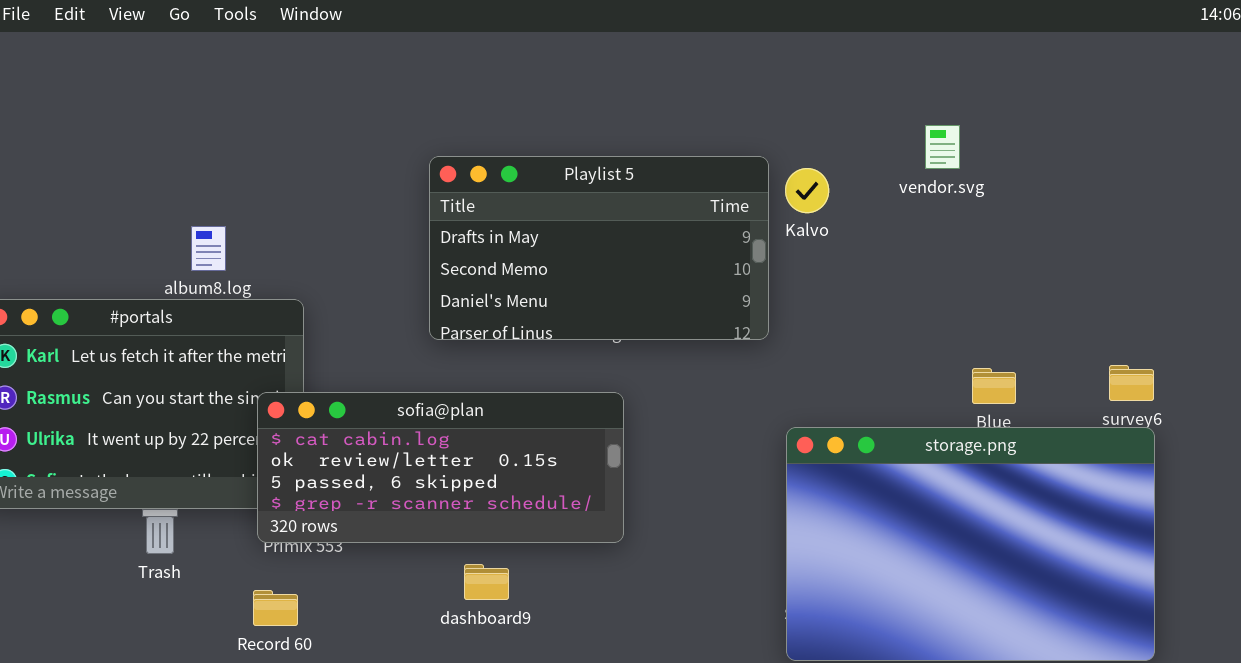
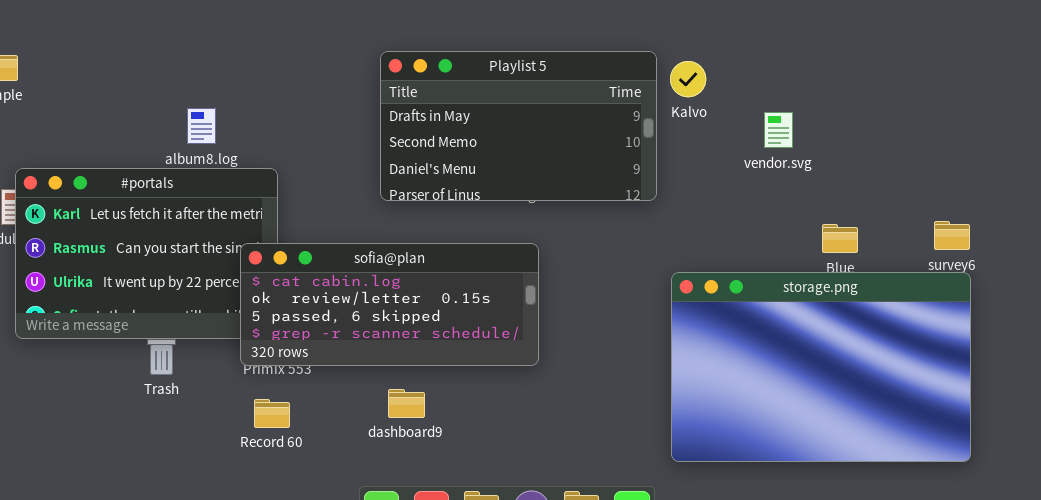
vendor.svg: [925,125,960,169] -> [764,112,793,148], moved
dashboard9: [464,564,509,600] -> [388,389,425,418], moved
Record 60: [253,590,298,626] -> [254,399,290,428], moved

